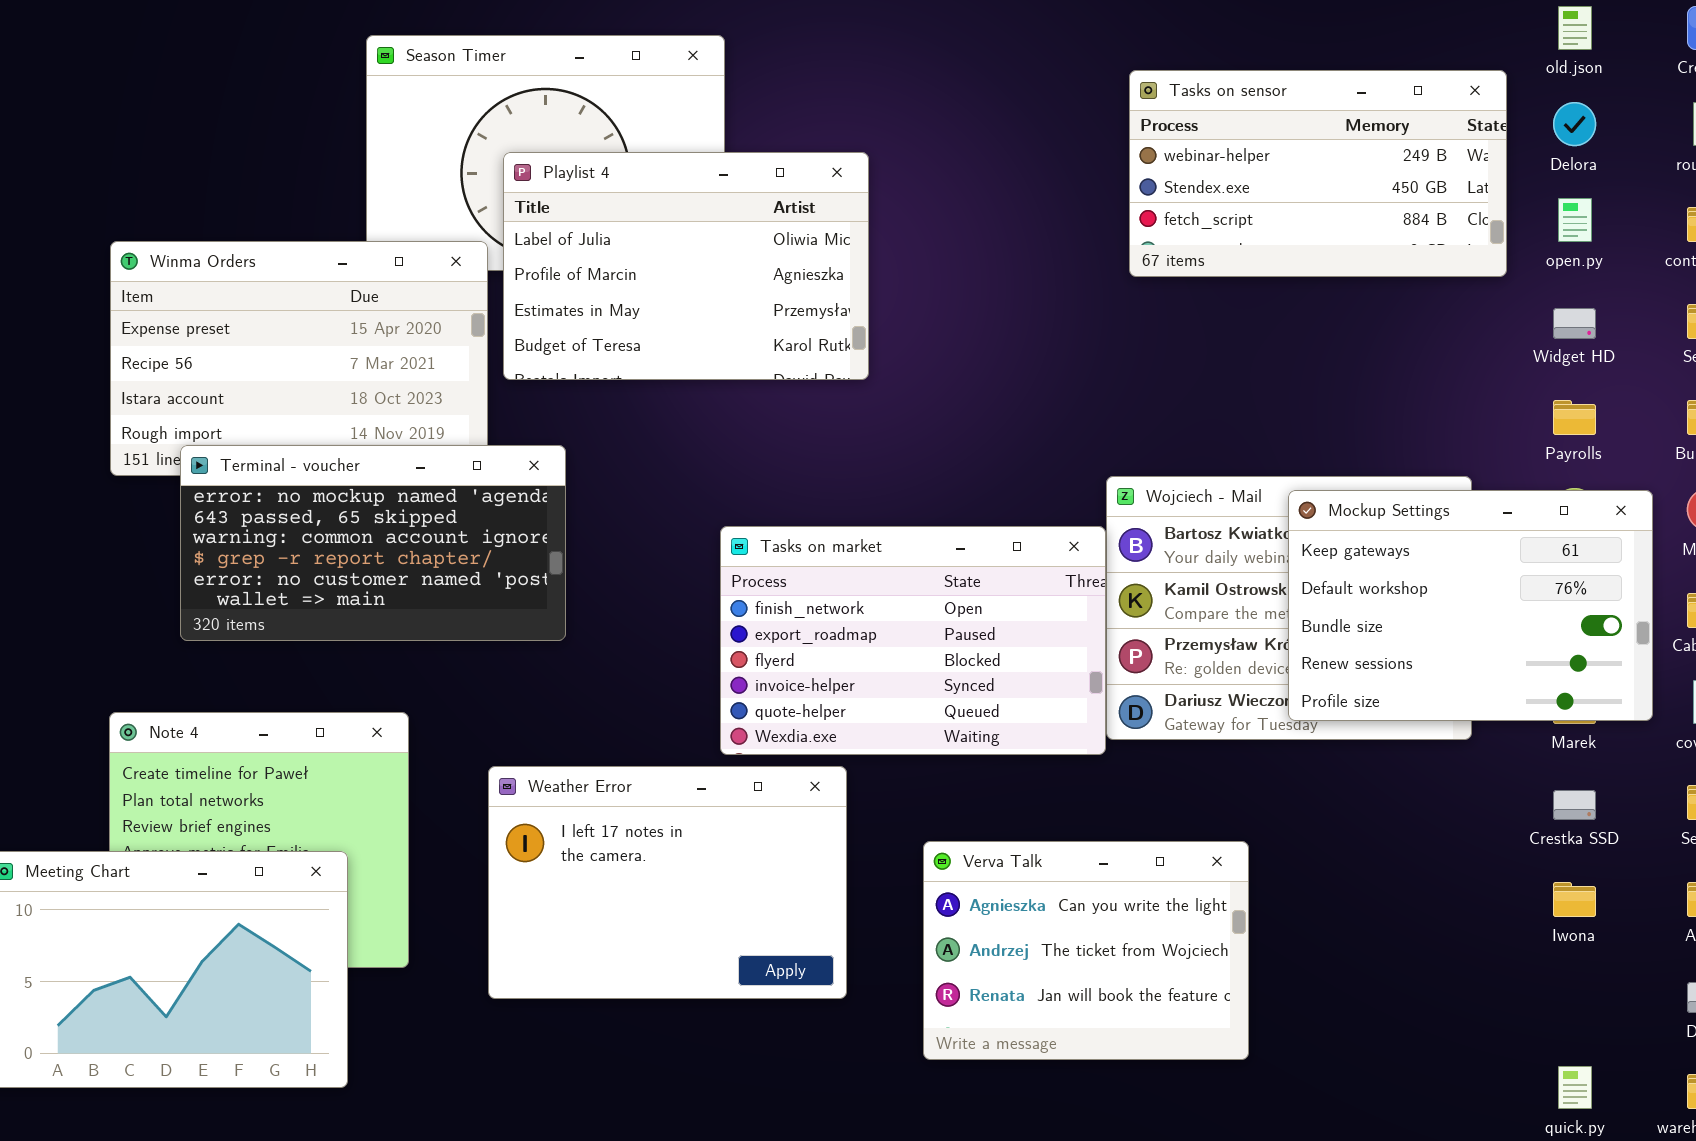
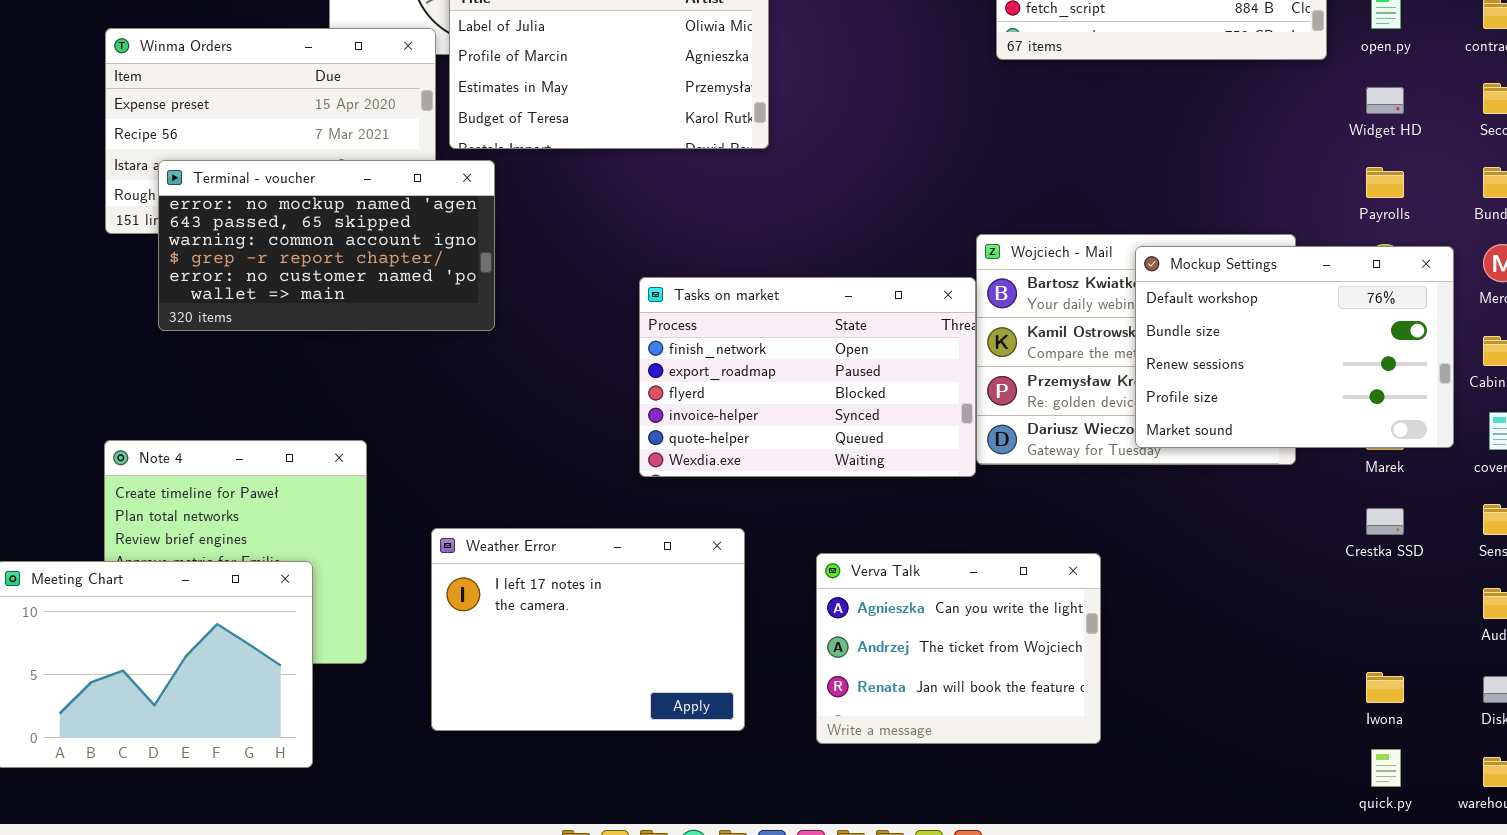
Terminal - voucher: [180,445,566,641] -> [158,160,495,331], moved
Mockup Settings: [1288,490,1653,721] -> [1135,246,1454,448], scrolled down 1 row
Weather Error: [488,766,847,999] -> [431,528,745,731], moved
Iwona: [1553,882,1596,917] -> [1366,672,1404,703], moved

